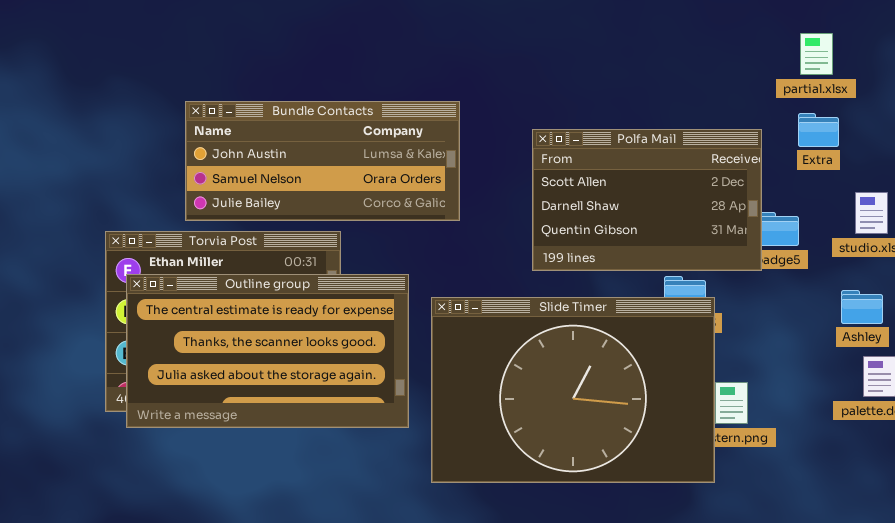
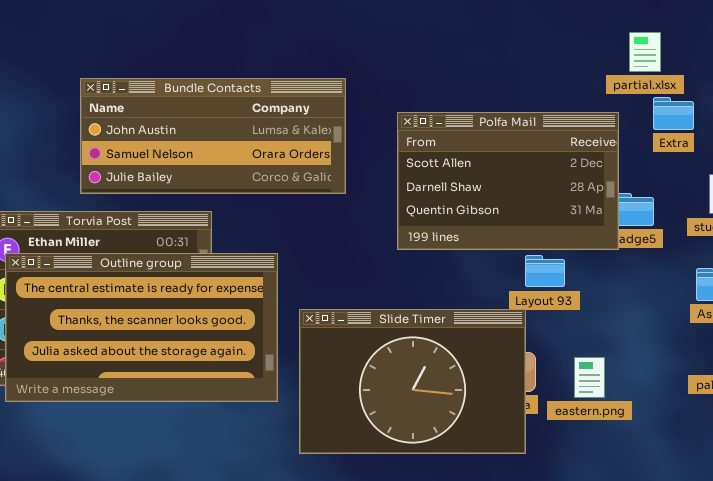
partial.xlsx: [800,33,833,75] -> [629,32,661,72], moved
Bundle Contacts: [185,101,460,221] -> [80,78,346,194], moved
Slide Timer: [431,297,715,483] -> [299,309,526,454], resized

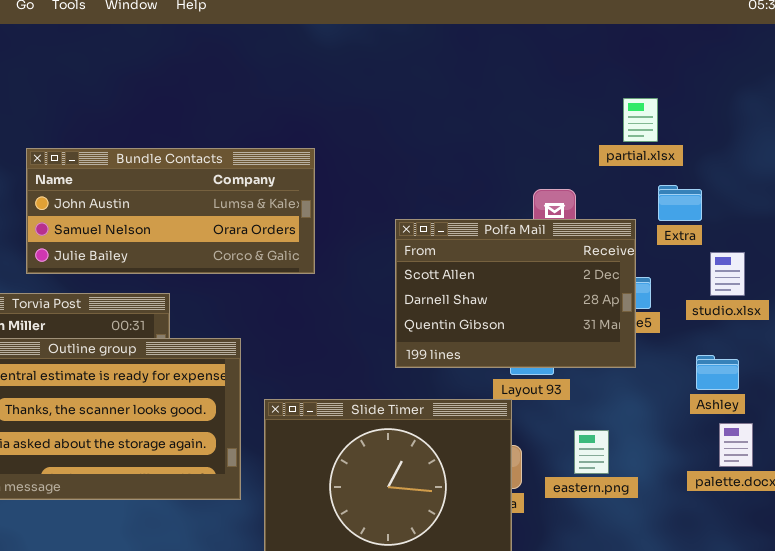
Extra: [653,97,694,130] -> [658,185,702,221], moved
Polfa Mail: [397,112,619,250] -> [395,219,636,368], moved
eastern.png: [574,357,605,398] -> [574,430,609,474], moved

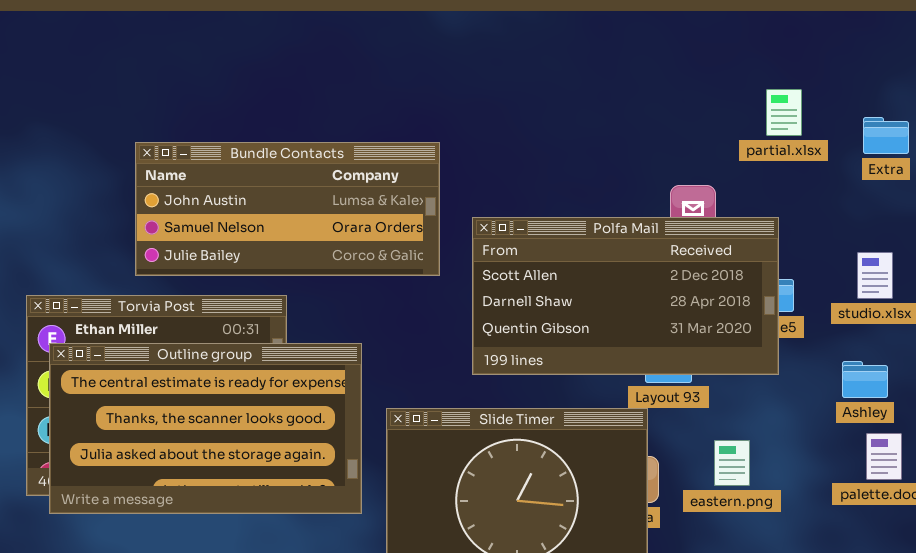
Extra: [658,185,702,221] -> [863,117,909,154], moved
Polfa Mail: [395,219,636,368] -> [472,217,779,375], resized

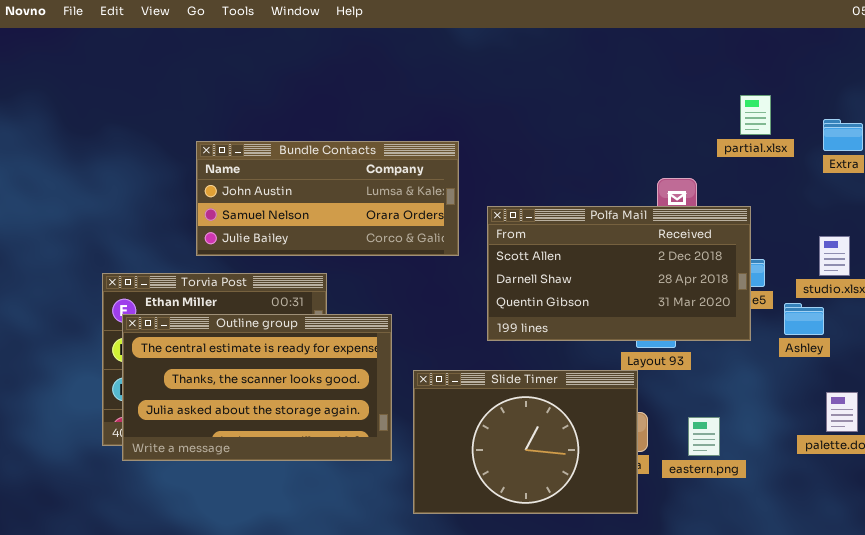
Ashley: [842,361,888,398] -> [784,303,824,335], moved
eastern.png: [714,440,750,486] -> [688,417,720,456], moved

